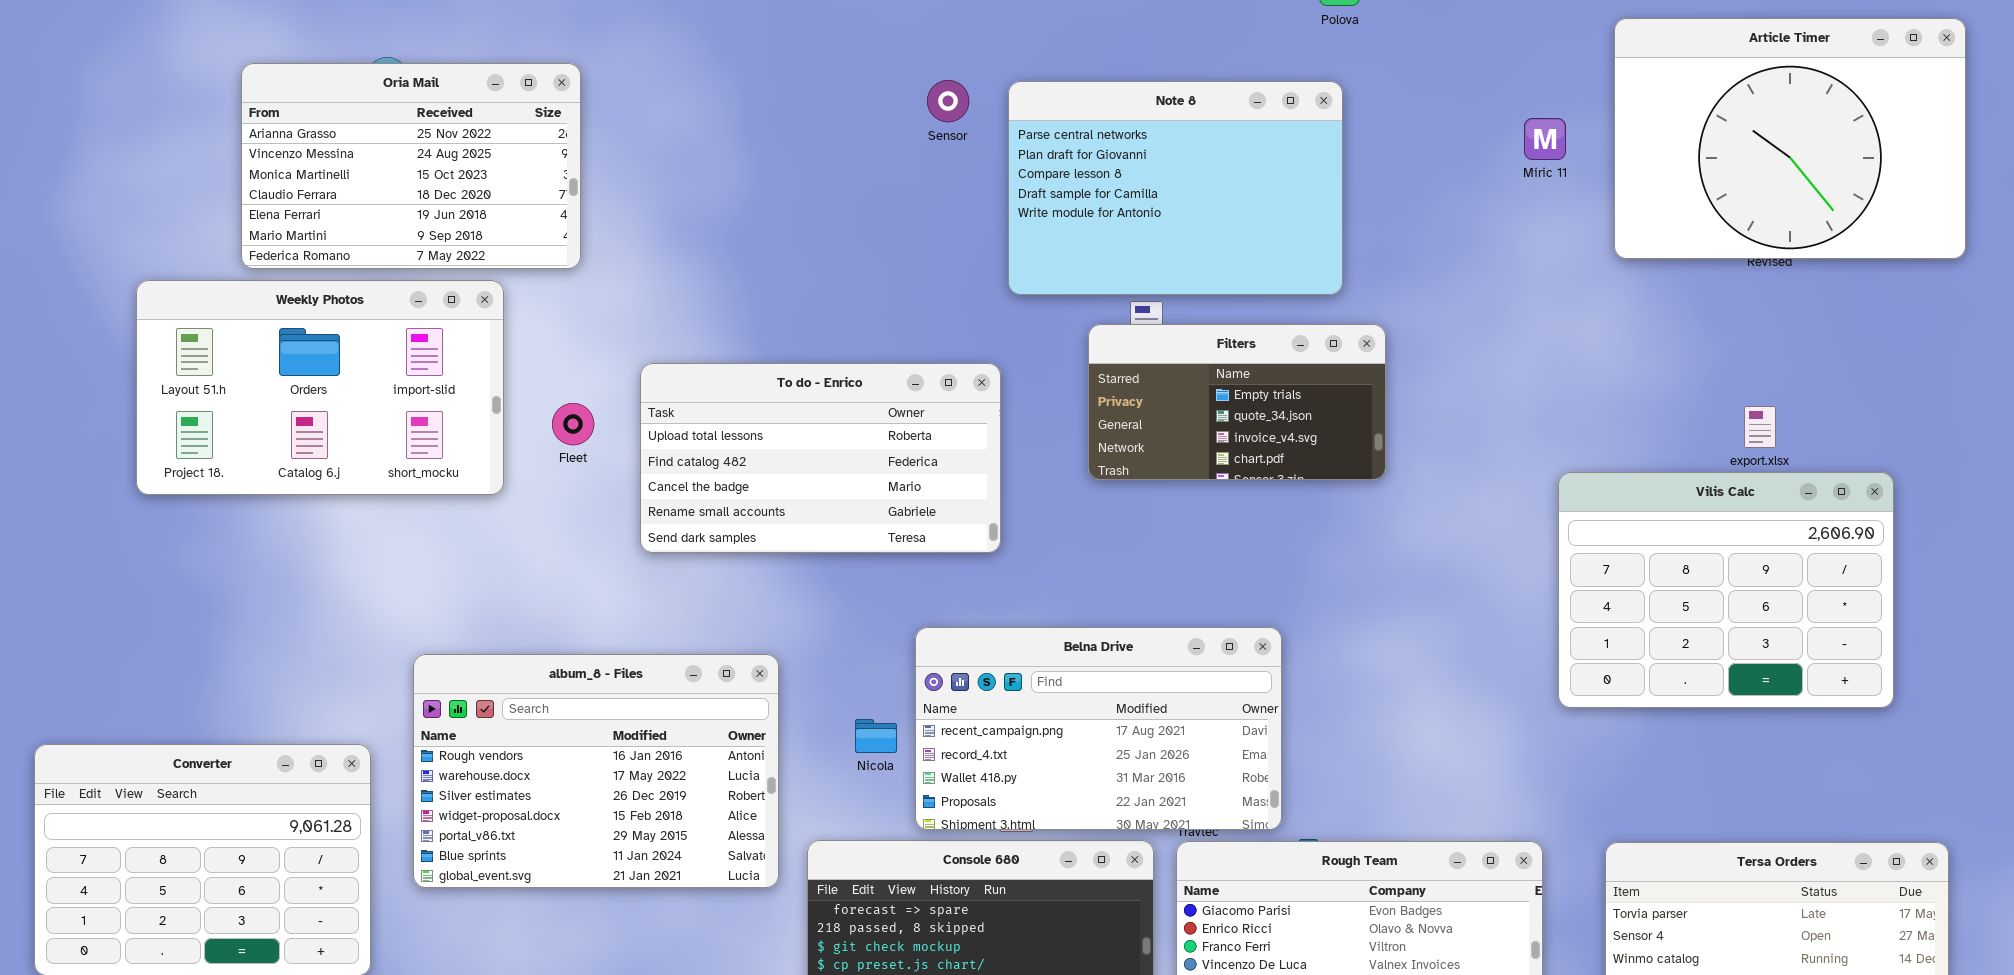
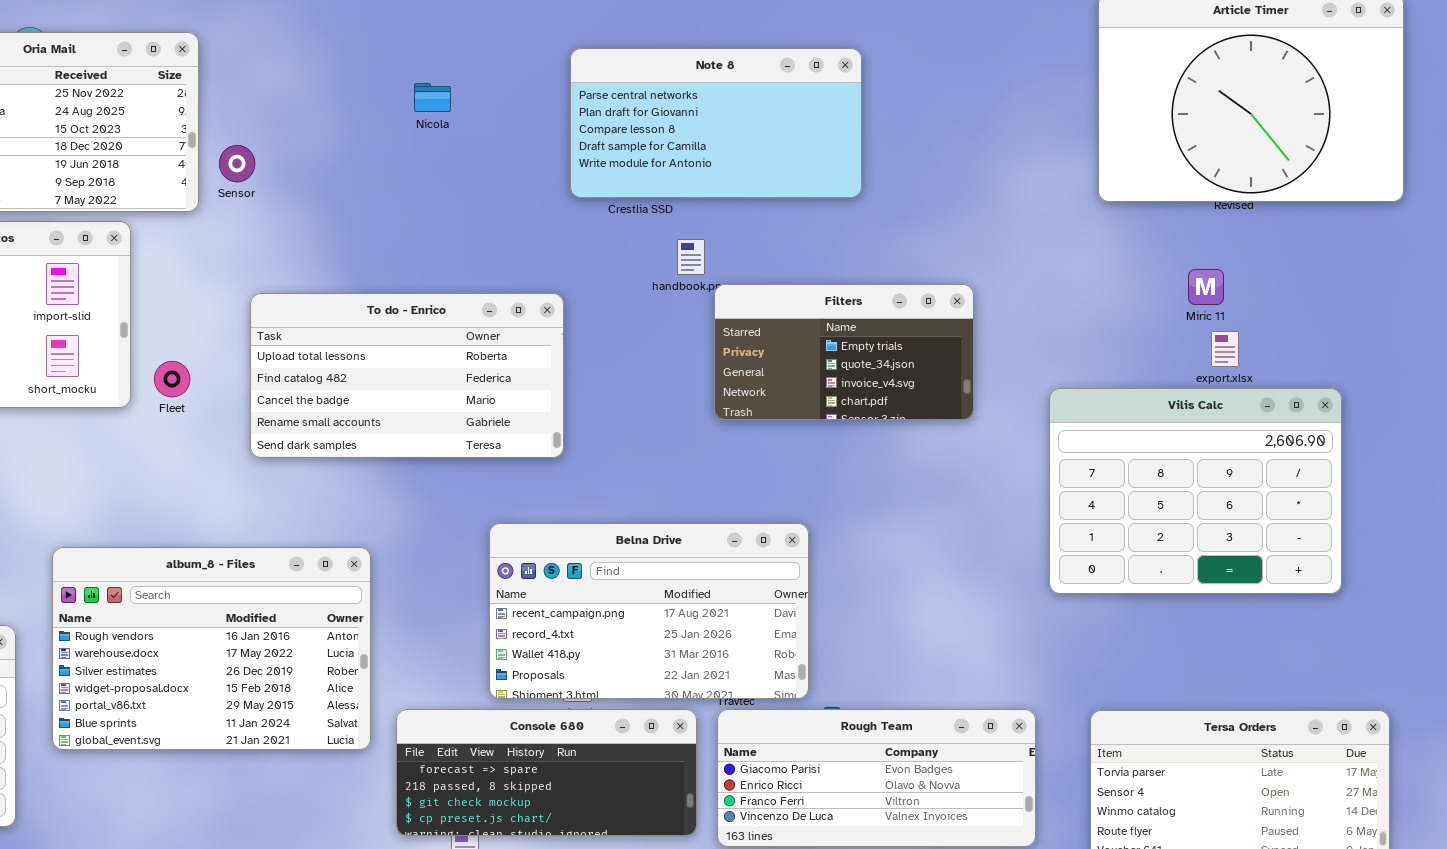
Sensor: [927,80,969,122] -> [219,145,255,182], moved
Note 8: [1008,81,1343,295] -> [570,48,862,198], resized
Miric 11: [1524,118,1566,160] -> [1188,269,1224,305], moved
Filters: [1088,324,1386,480] -> [714,284,974,420], moved
Fleet: [552,403,594,445] -> [154,361,190,397], moved
Nicola: [855,719,897,753] -> [414,83,451,112], moved

